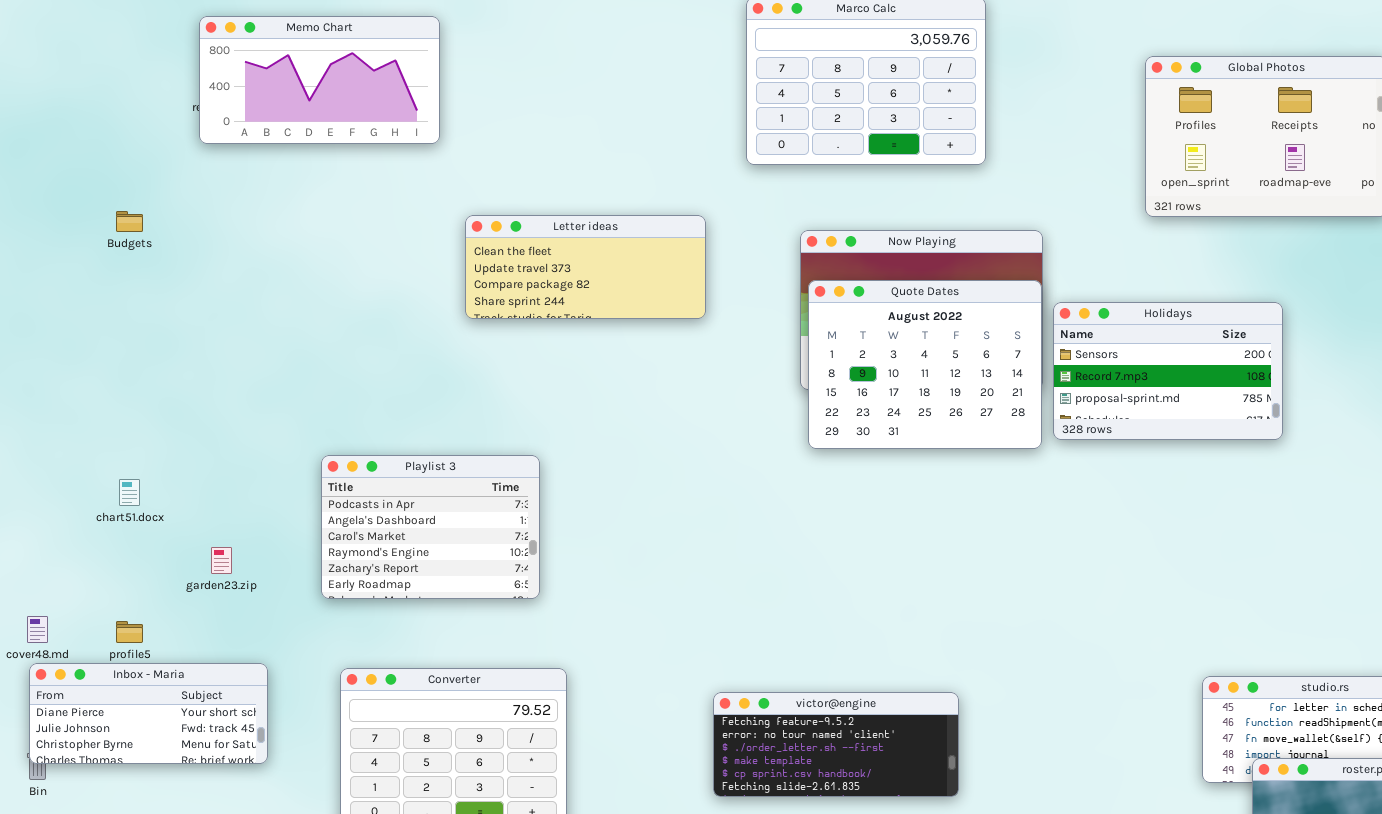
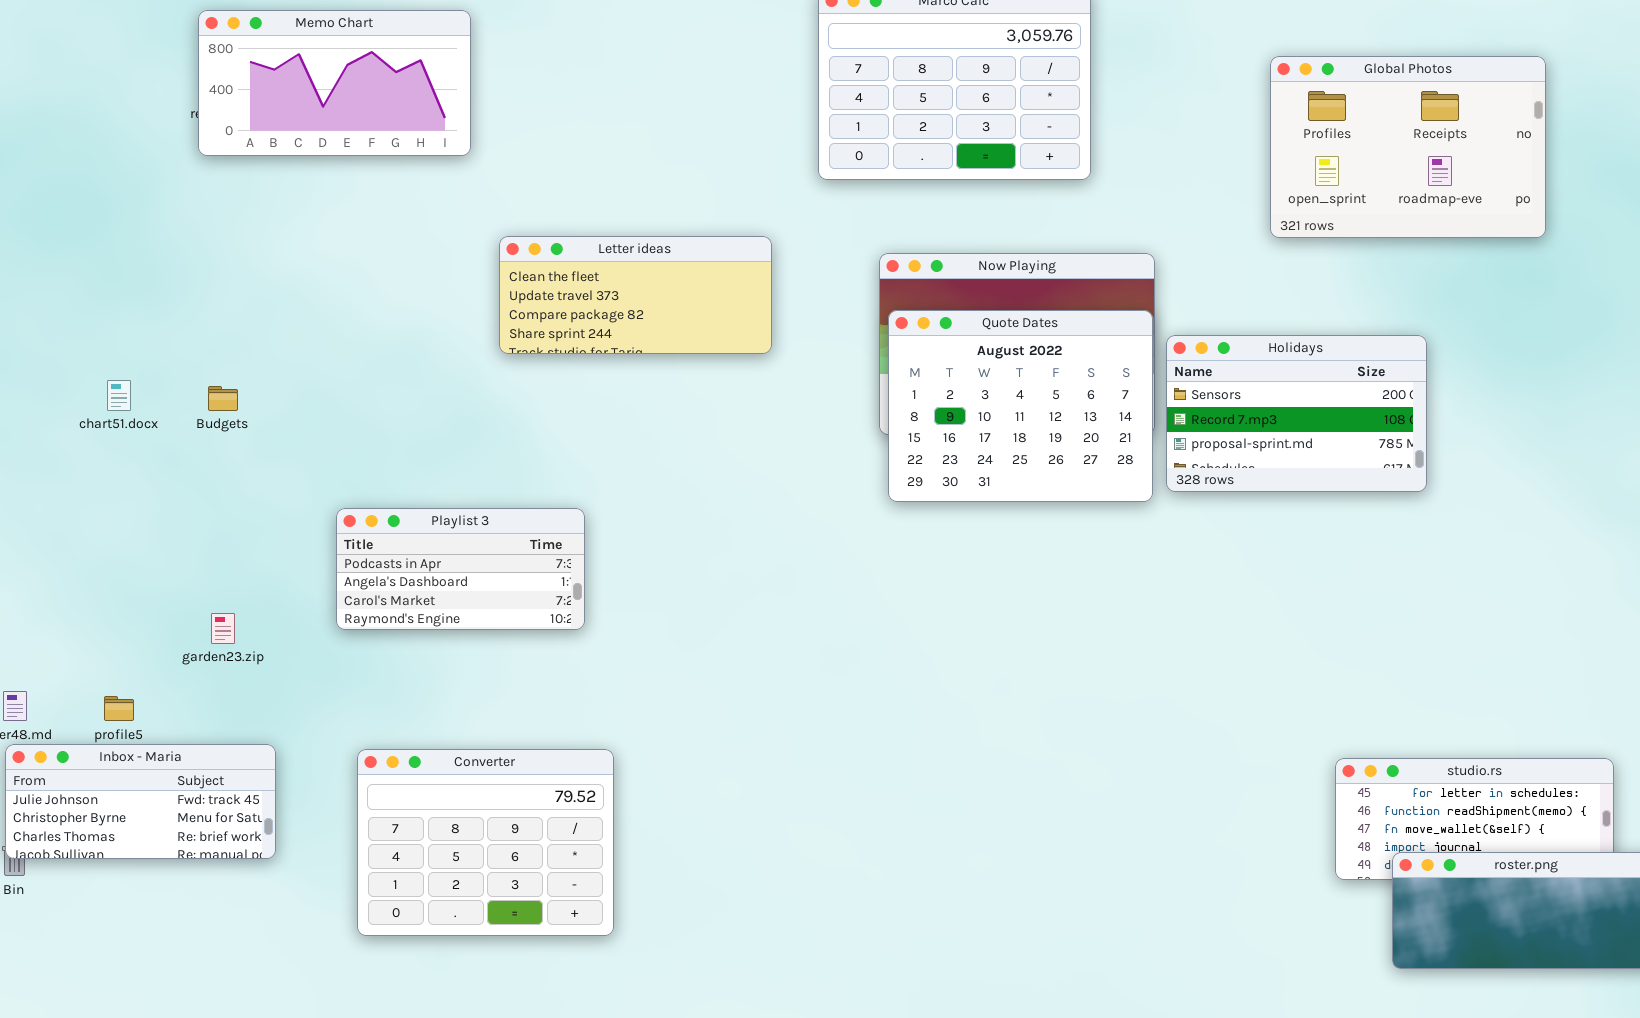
Budgets: [116,211,143,232] -> [208,386,238,411], moved
Playlist 3: [321,455,540,599] -> [336,508,585,630], resized
chart51.docx: [119,479,140,506] -> [107,380,131,411], moved
Inbox - Maria: [29,663,268,764] -> [5,744,276,859], scrolled down 1 row
victor@engine: [713,692,959,797] -> none, closed

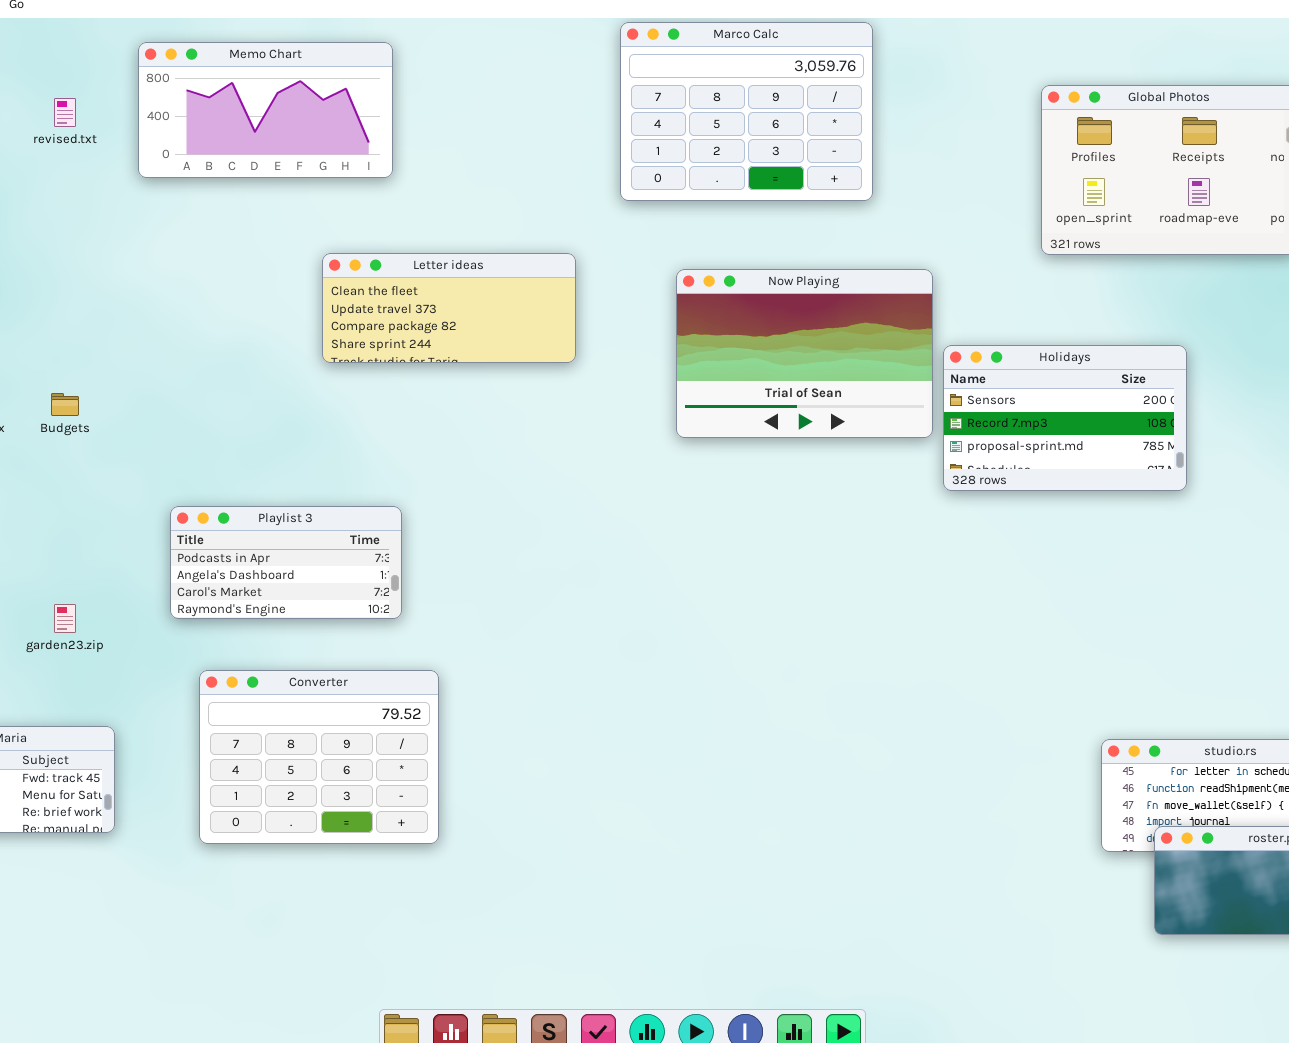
Memo Chart: [198,10,471,156] -> [138,42,393,178], moved
Quote Dates: [888,310,1153,502] -> none, closed
Converter: [357,749,614,936] -> [199,670,439,844], moved

